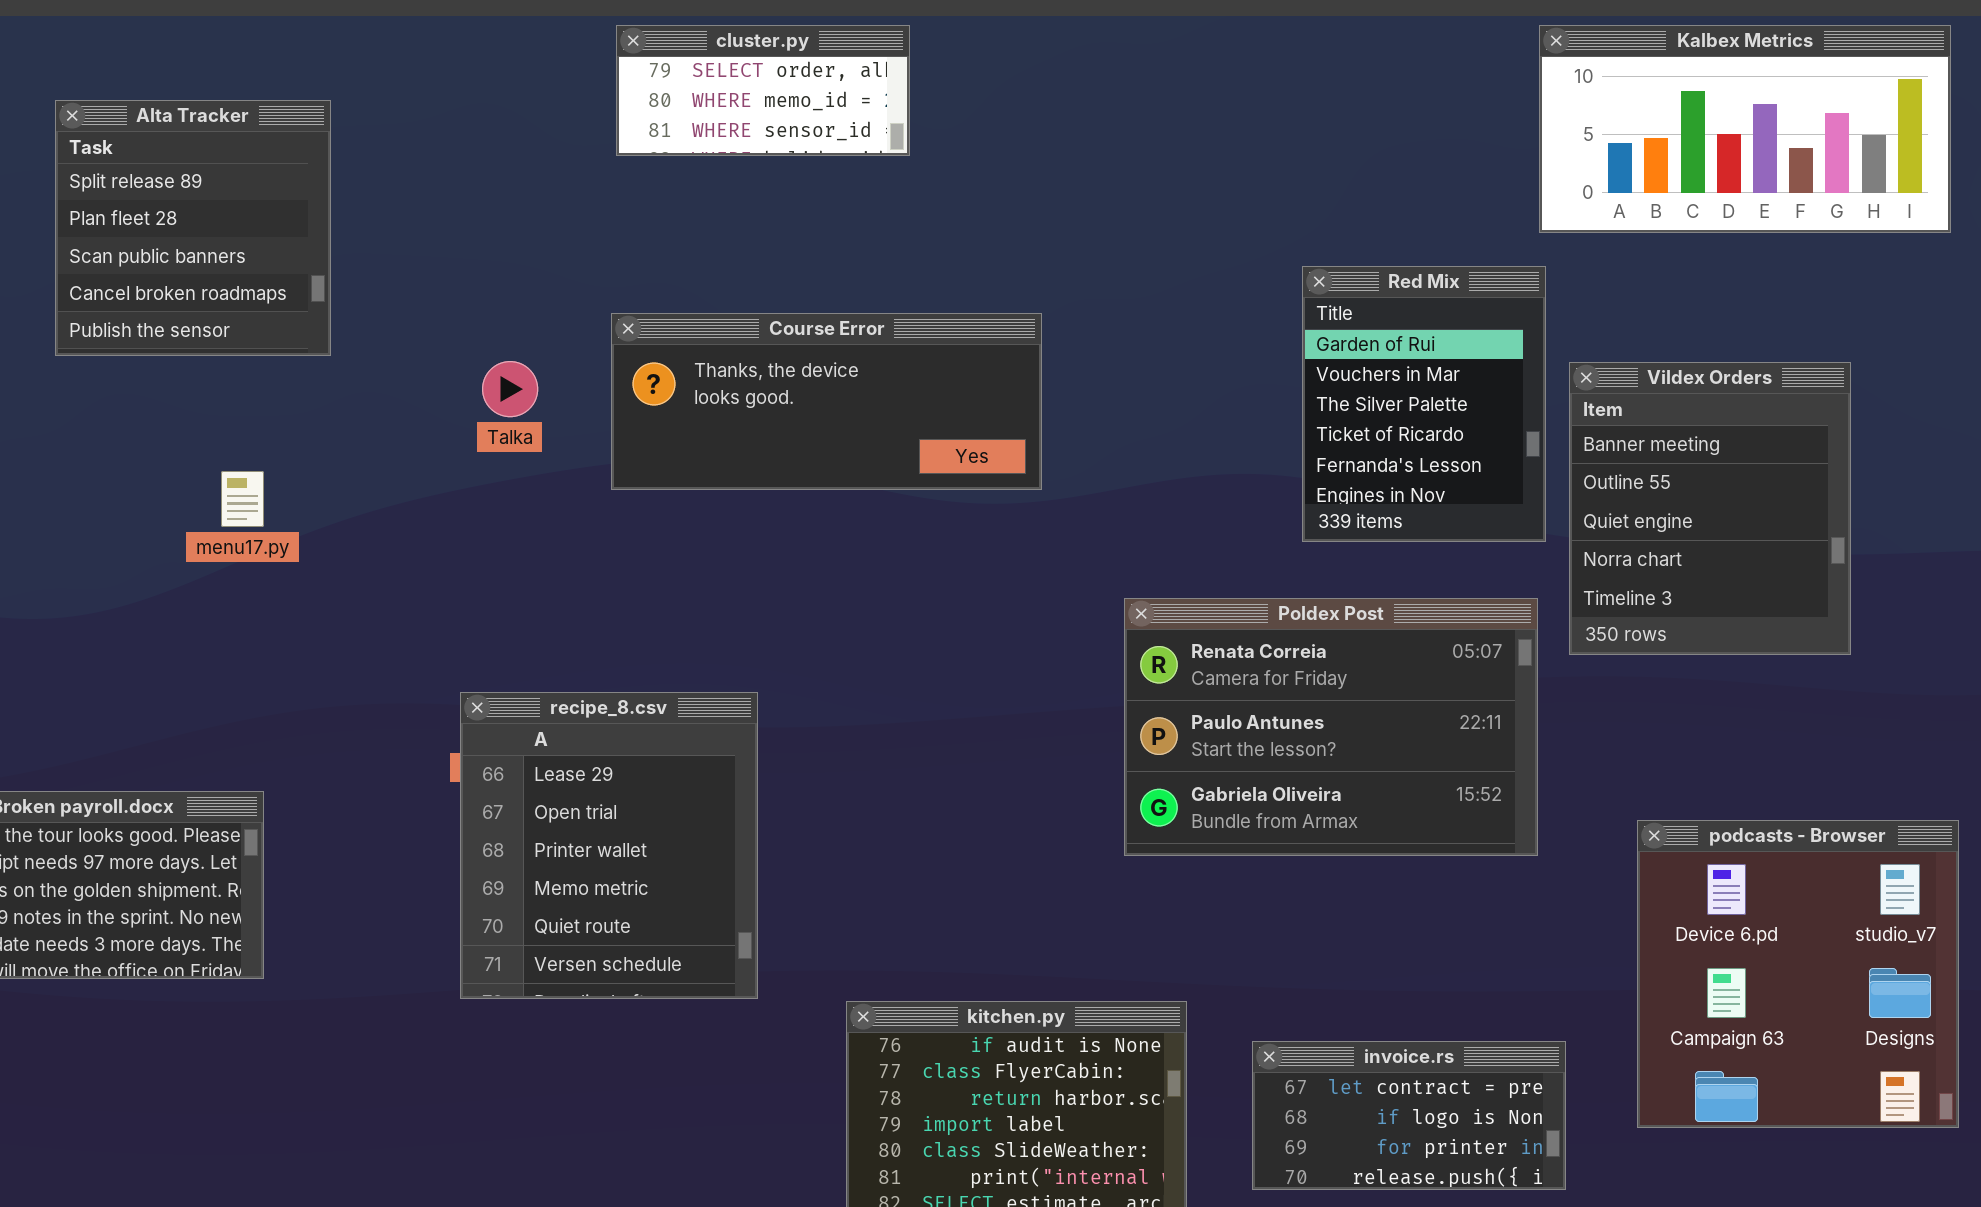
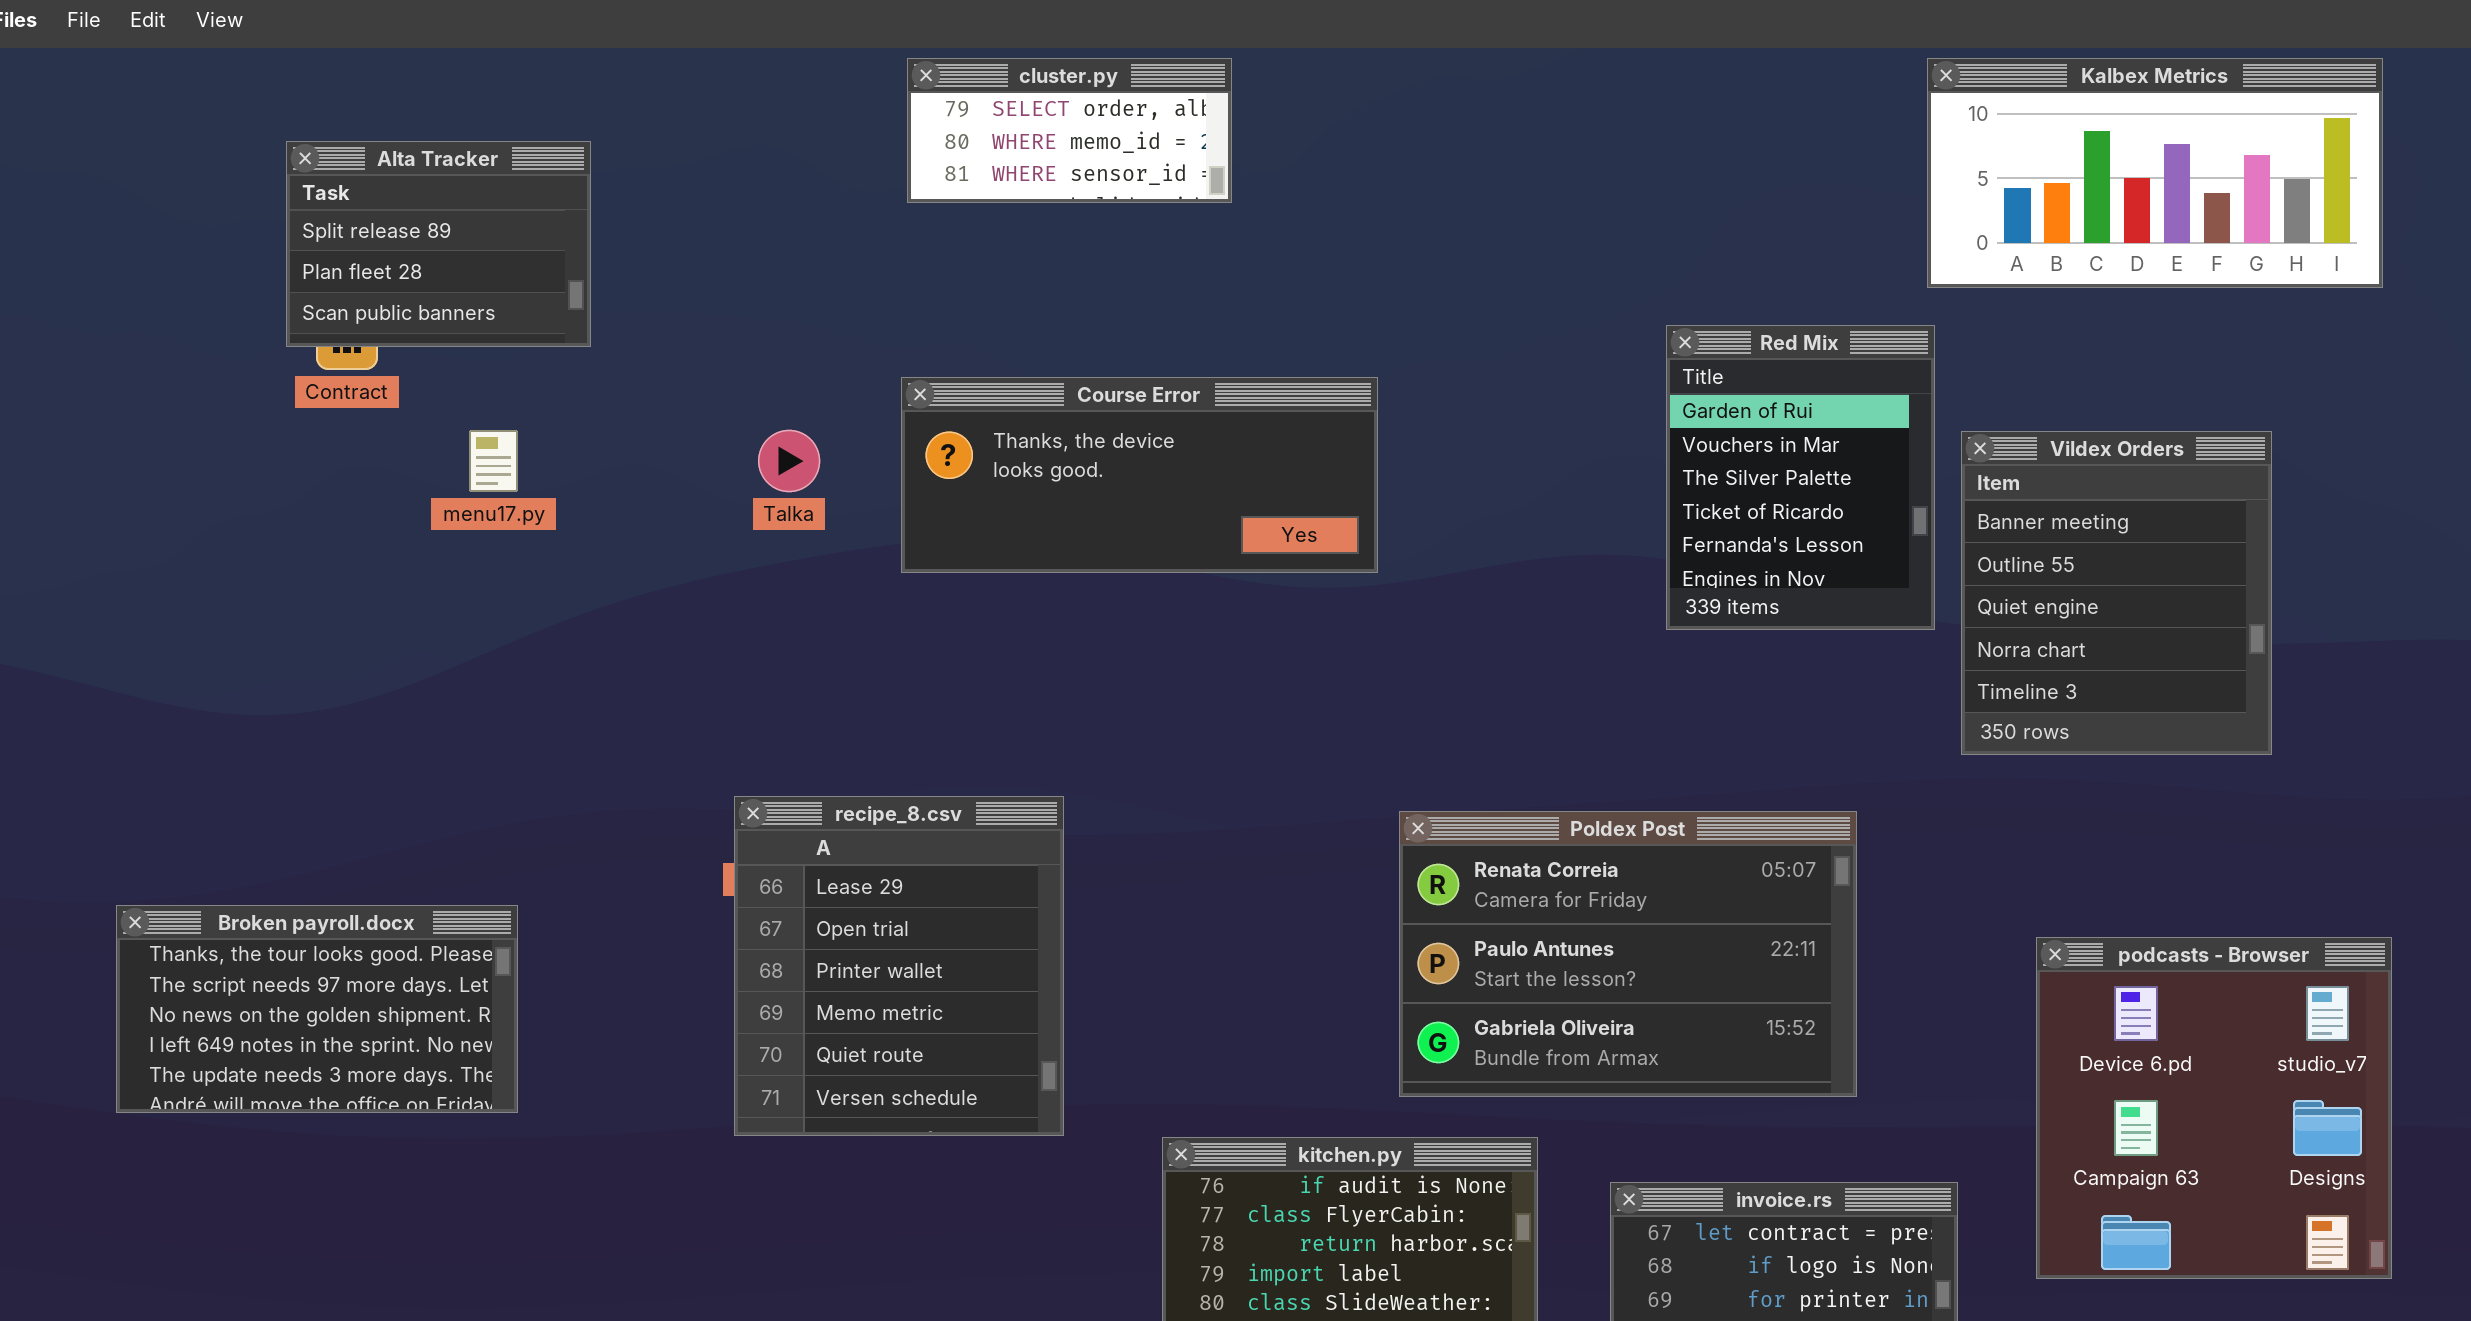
Alta Tracker: [55,100,331,356] -> [286,141,591,347], resized
menu17.py: [221,471,264,527] -> [469,430,518,492], moved
Poldex Post: [1124,598,1538,856] -> [1399,811,1857,1097], moved

